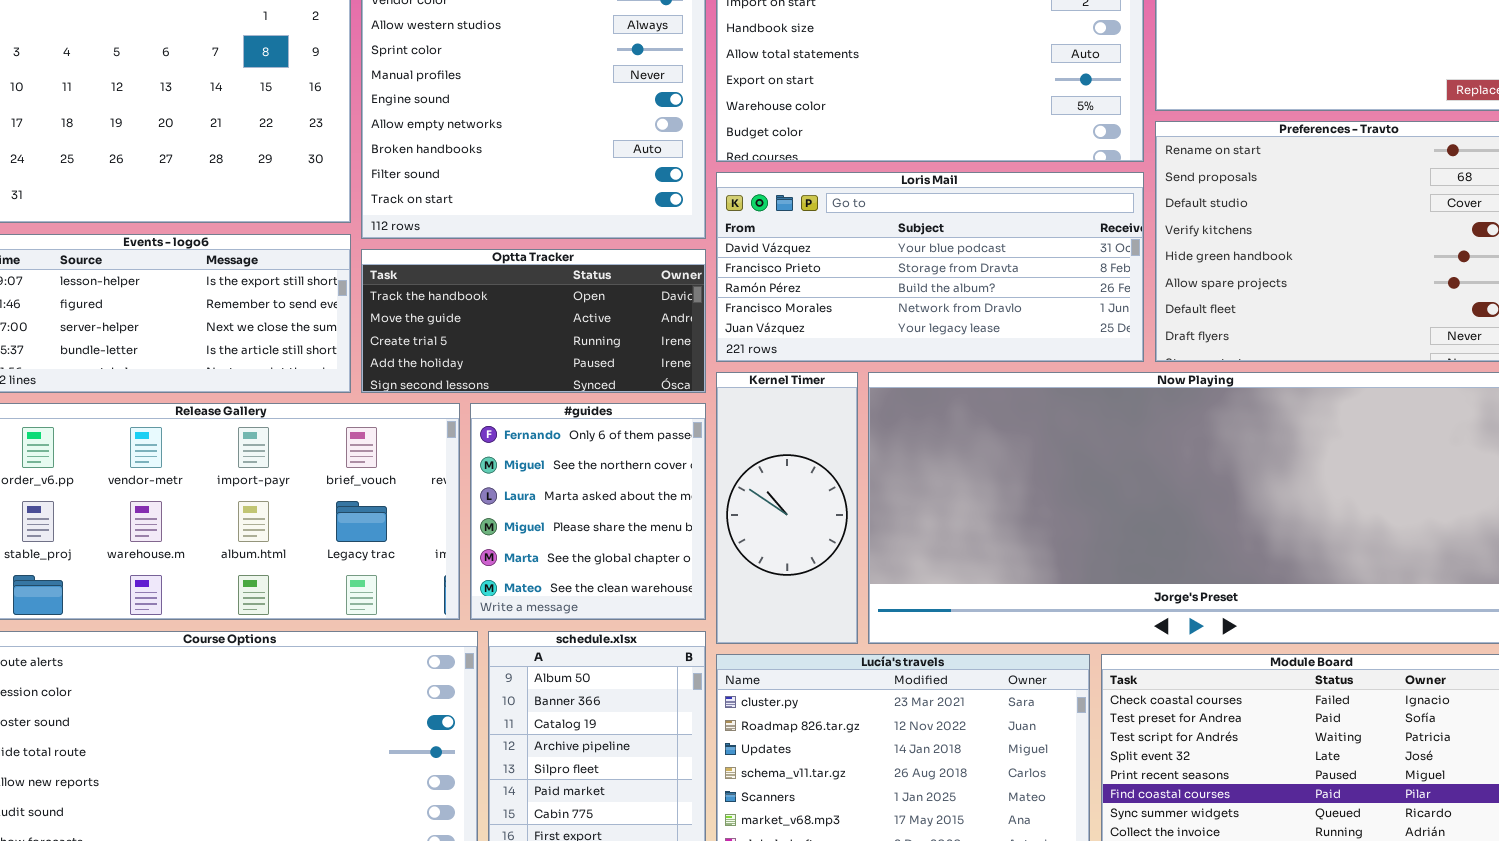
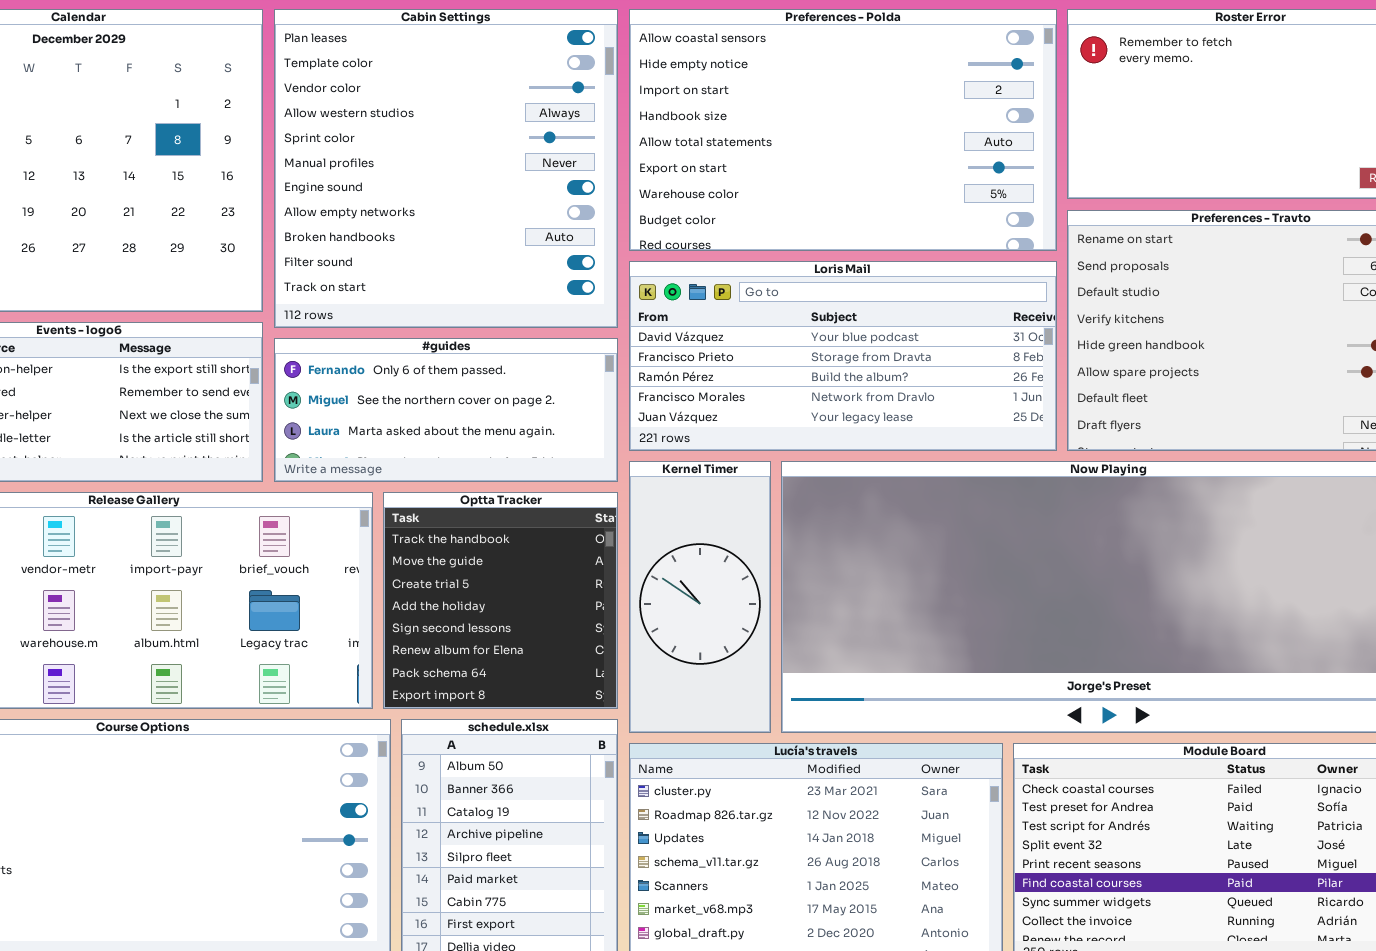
Optta Tracker: [361,249,706,393] -> [383,492,618,709], moved, resized
#guides: [470,403,706,620] -> [274,338,618,482], moved, resized

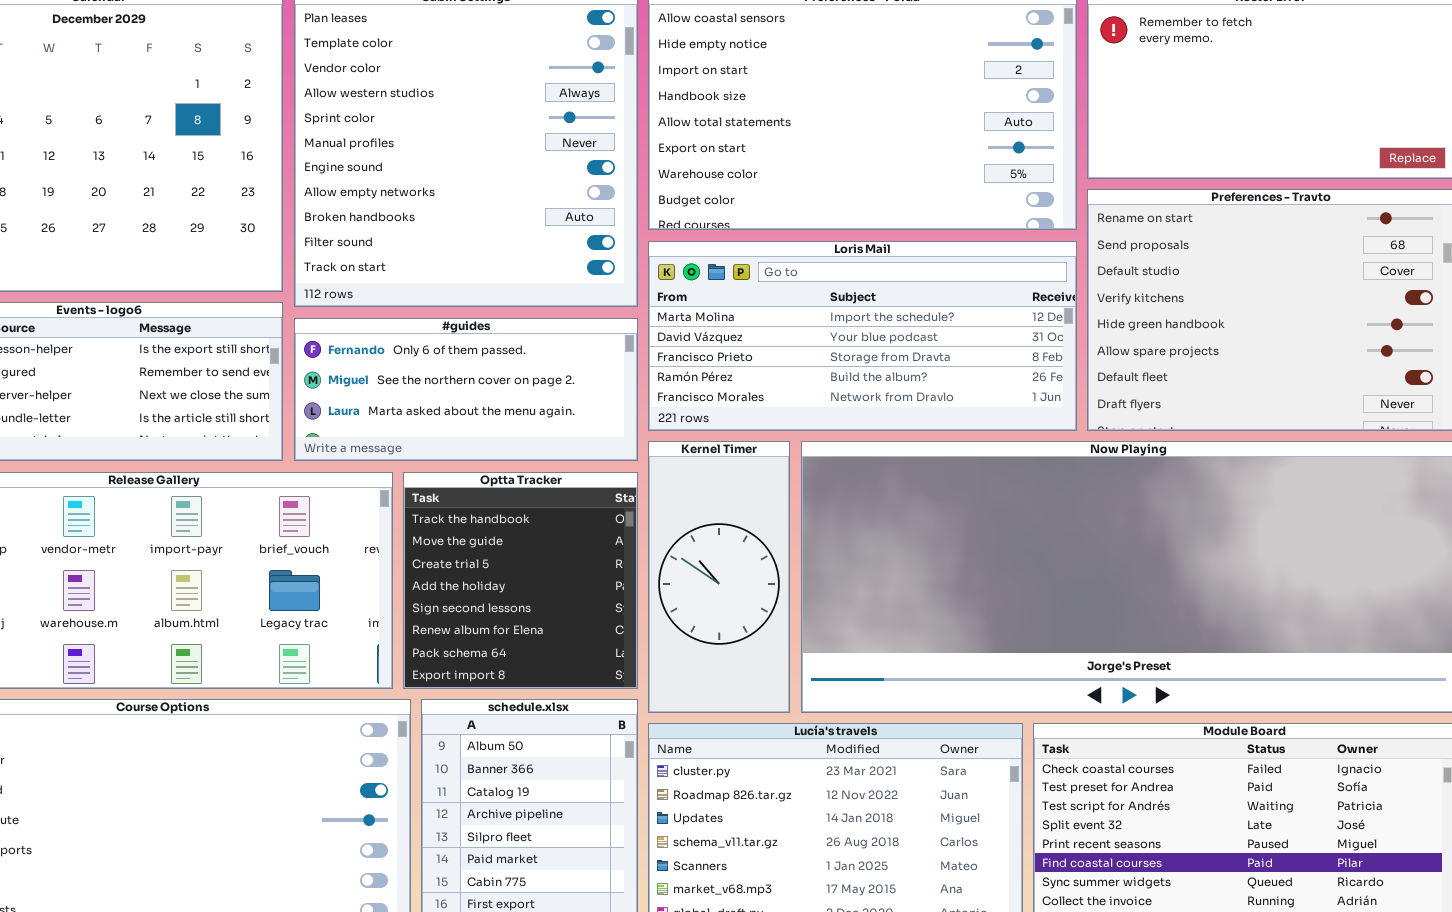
Loris Mail: [629,261,1057,451] -> [648,241,1077,431], scrolled up 1 row

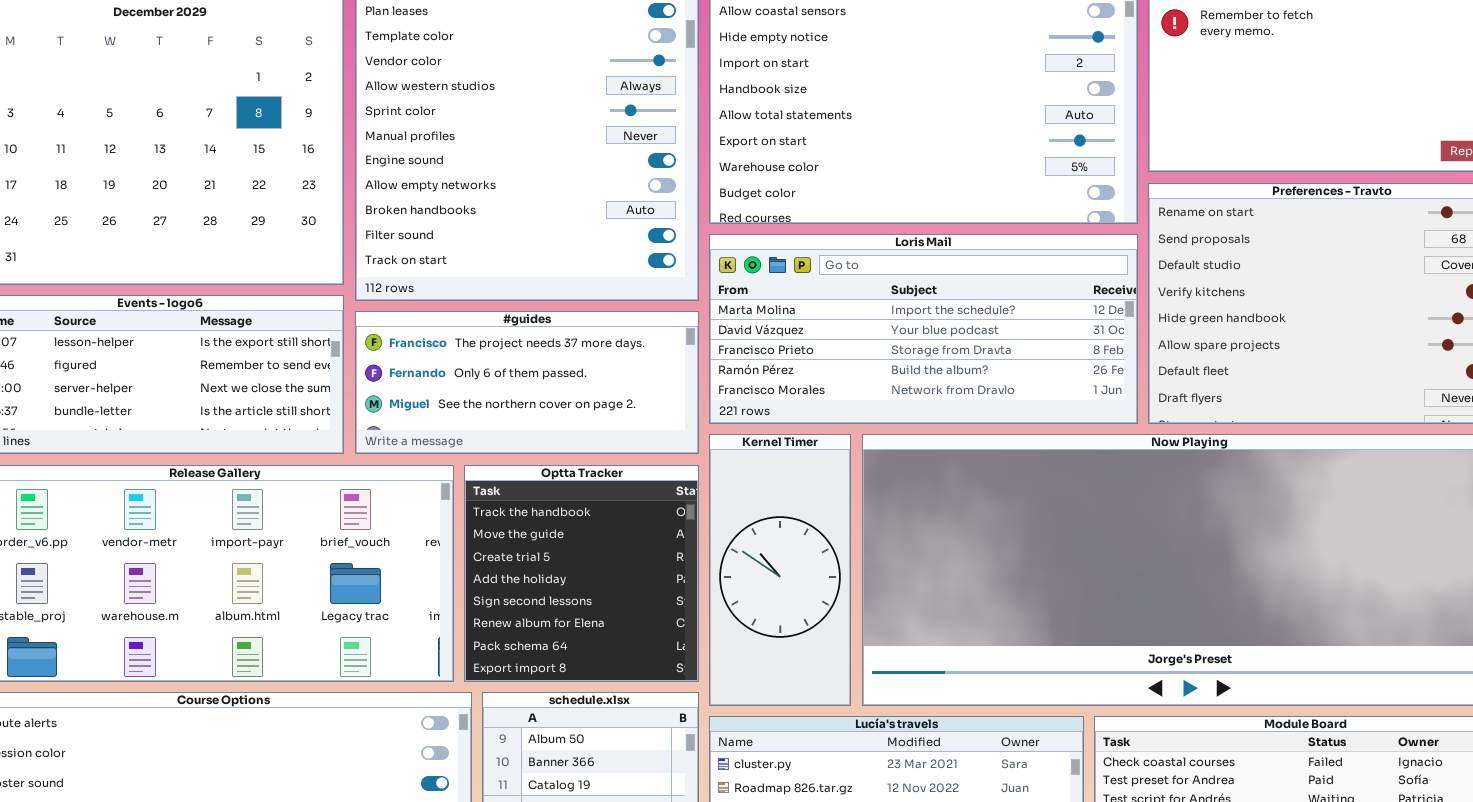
#guides: [294,318,638,461] -> [355,311,699,454], scrolled up 1 row

